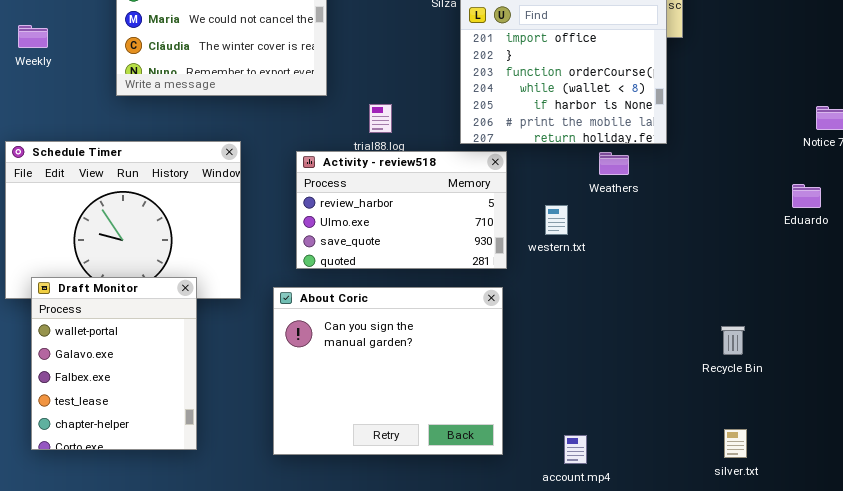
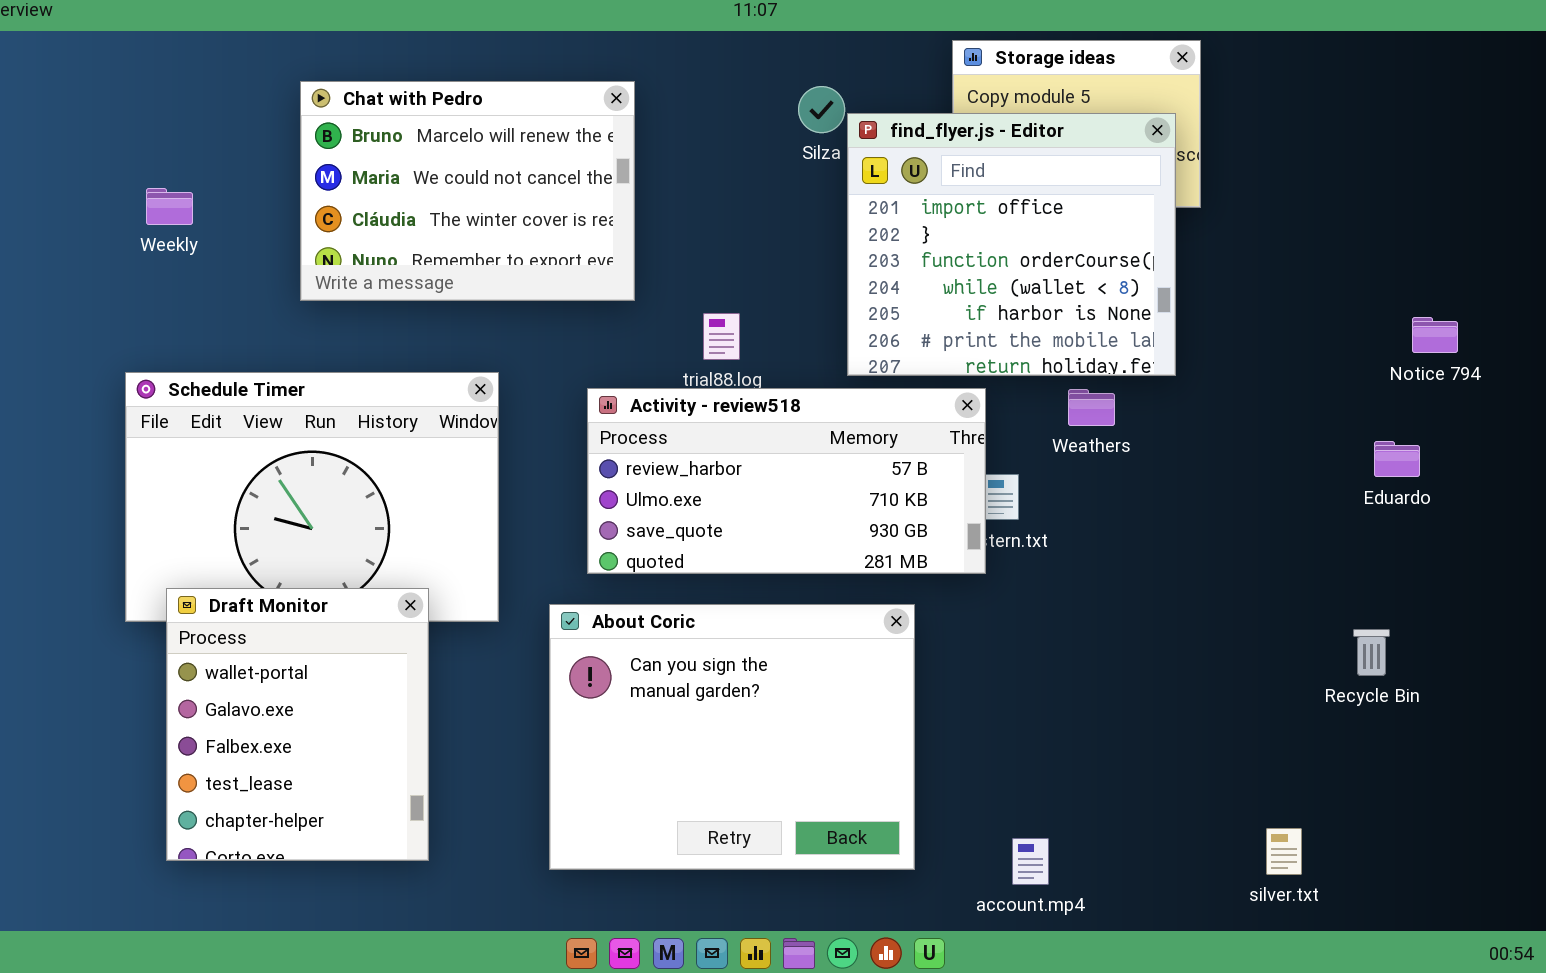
Activity - review518: [296,151,507,269] -> [587,388,986,574], resized
Recycle Bin: [721,326,745,355] -> [1353,629,1390,676], moved

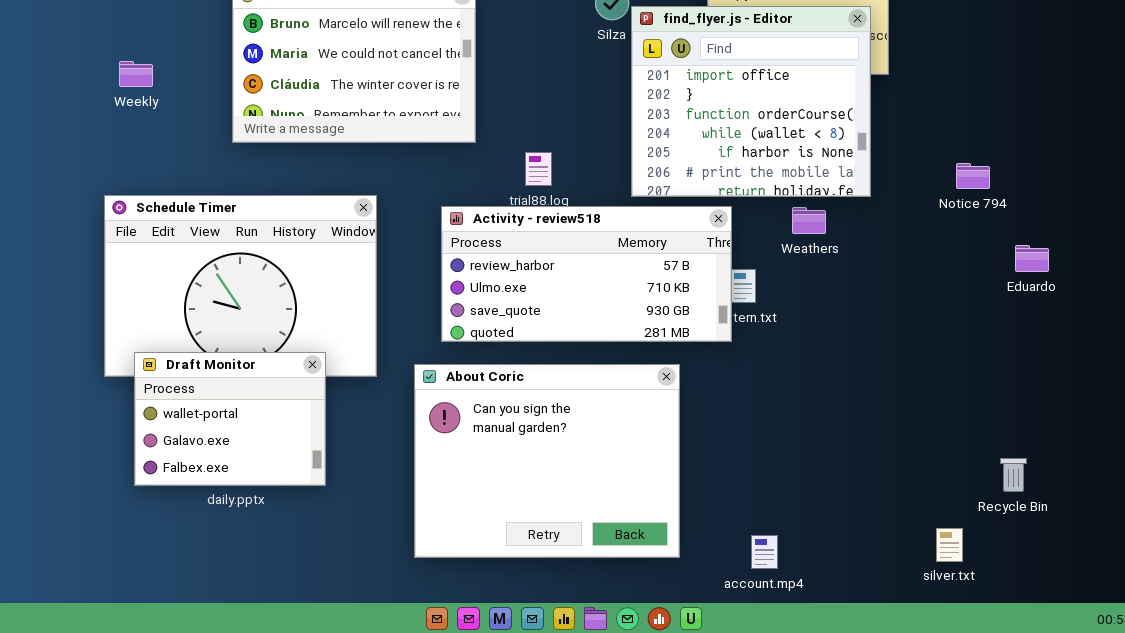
Notice 794: [1412,317,1458,353] -> [956,163,990,189], moved
Draft Monitor: [166,588,429,861] -> [134,352,326,486], resized
Recycle Bin: [1353,629,1390,676] -> [1000,458,1027,492], moved

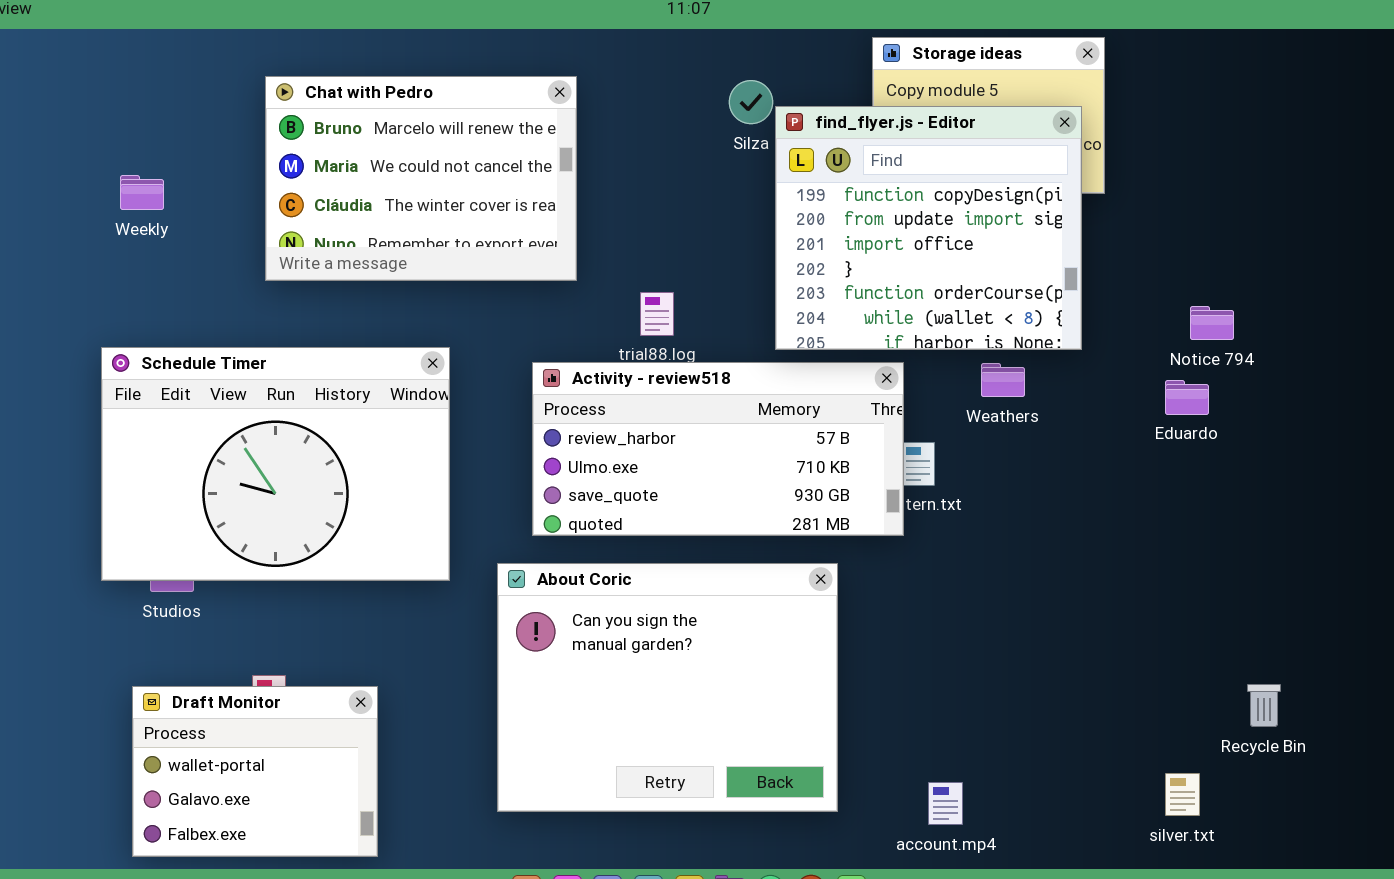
find_flyer.js - Editor: [631,6,871,197] -> [775,106,1082,350], scrolled up 2 rows
Eduardo: [1015,245,1049,272] -> [1165,380,1209,415], moved
Draft Monitor: [134,352,326,486] -> [132,686,378,857], moved

